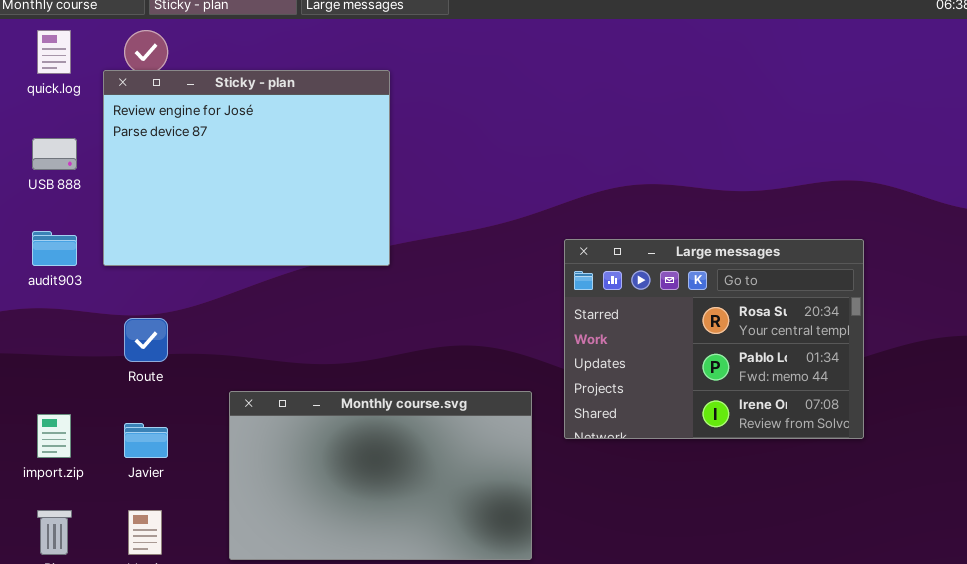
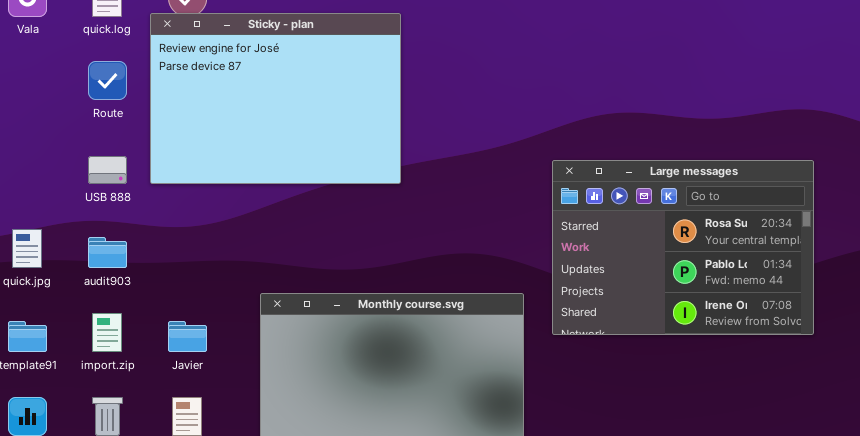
USB 888: [32,138,77,170] -> [88,156,127,184], moved
audit903: [32,231,77,266] -> [88,237,127,268], moved
Route: [124,318,168,362] -> [88,61,127,100], moved

